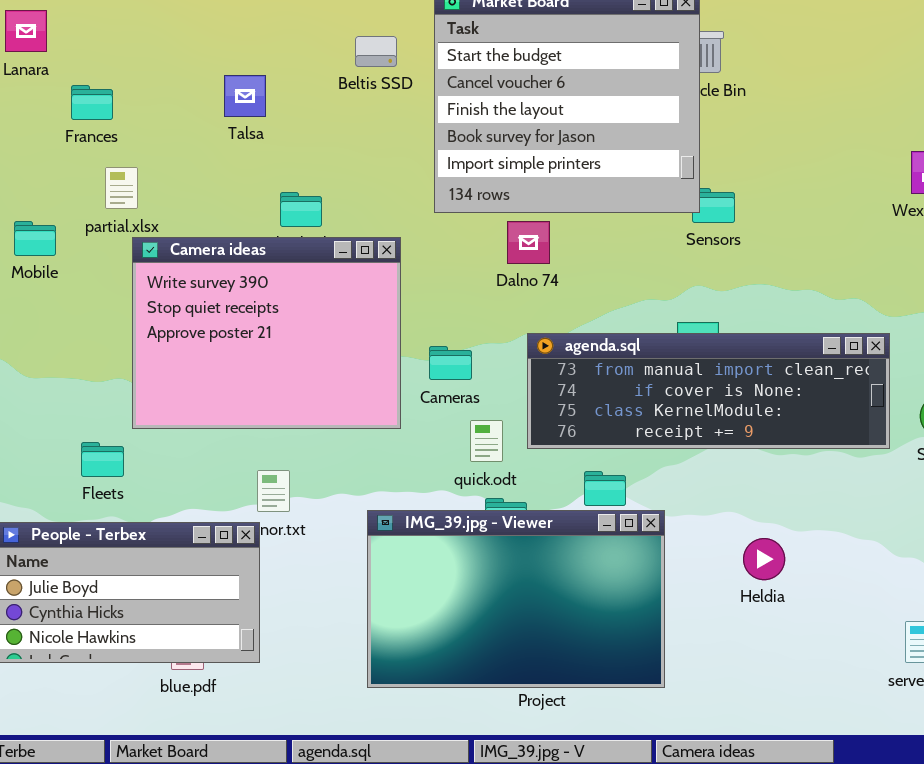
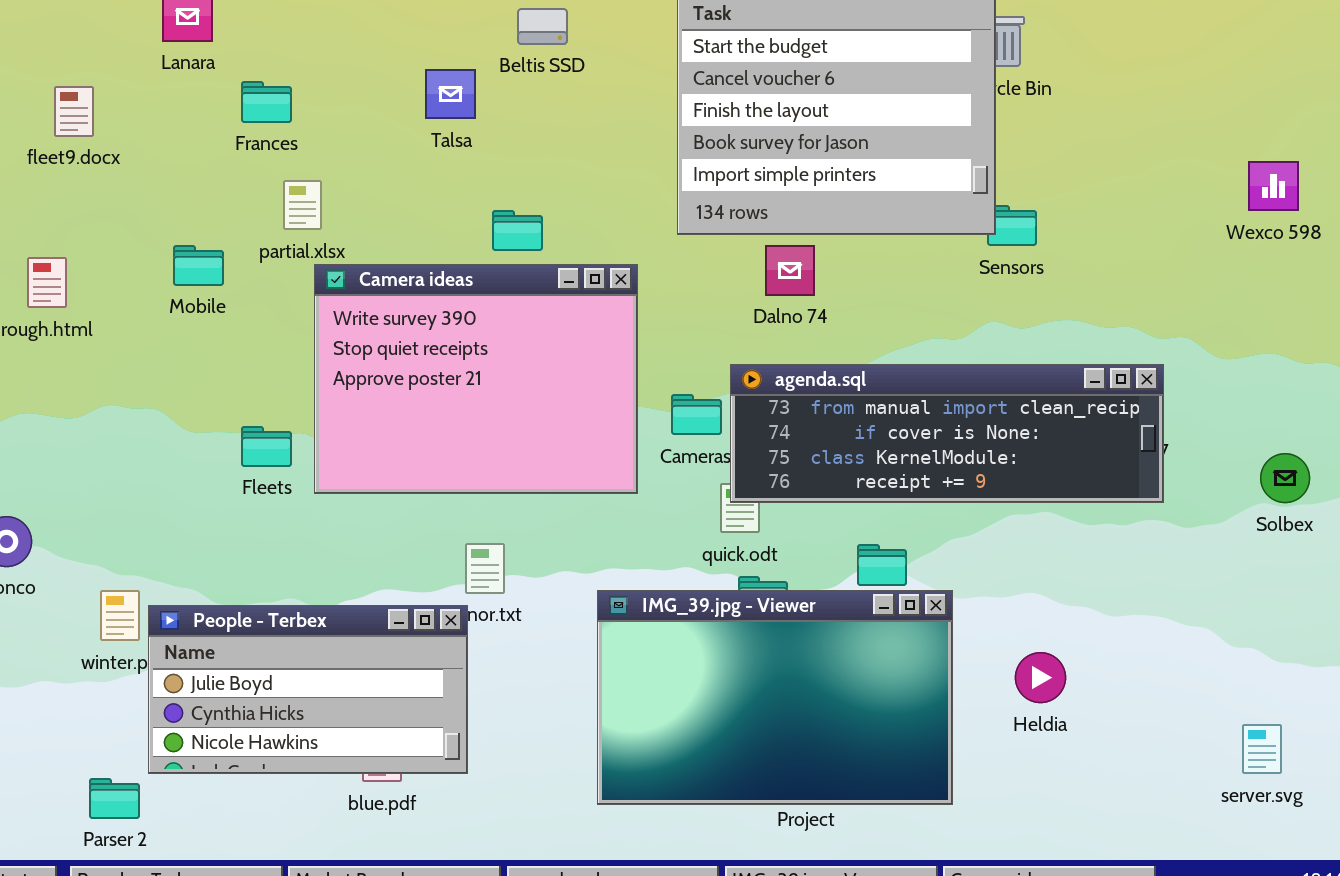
Beltis SSD: [355,36,397,67] -> [517,8,568,45], moved
agenda.sql: [527,333,890,449] -> [730,364,1164,503], moved
Fleets: [81,442,124,477] -> [241,426,292,467], moved
Heldia: [743,538,785,580] -> [1015,652,1066,703], moved

